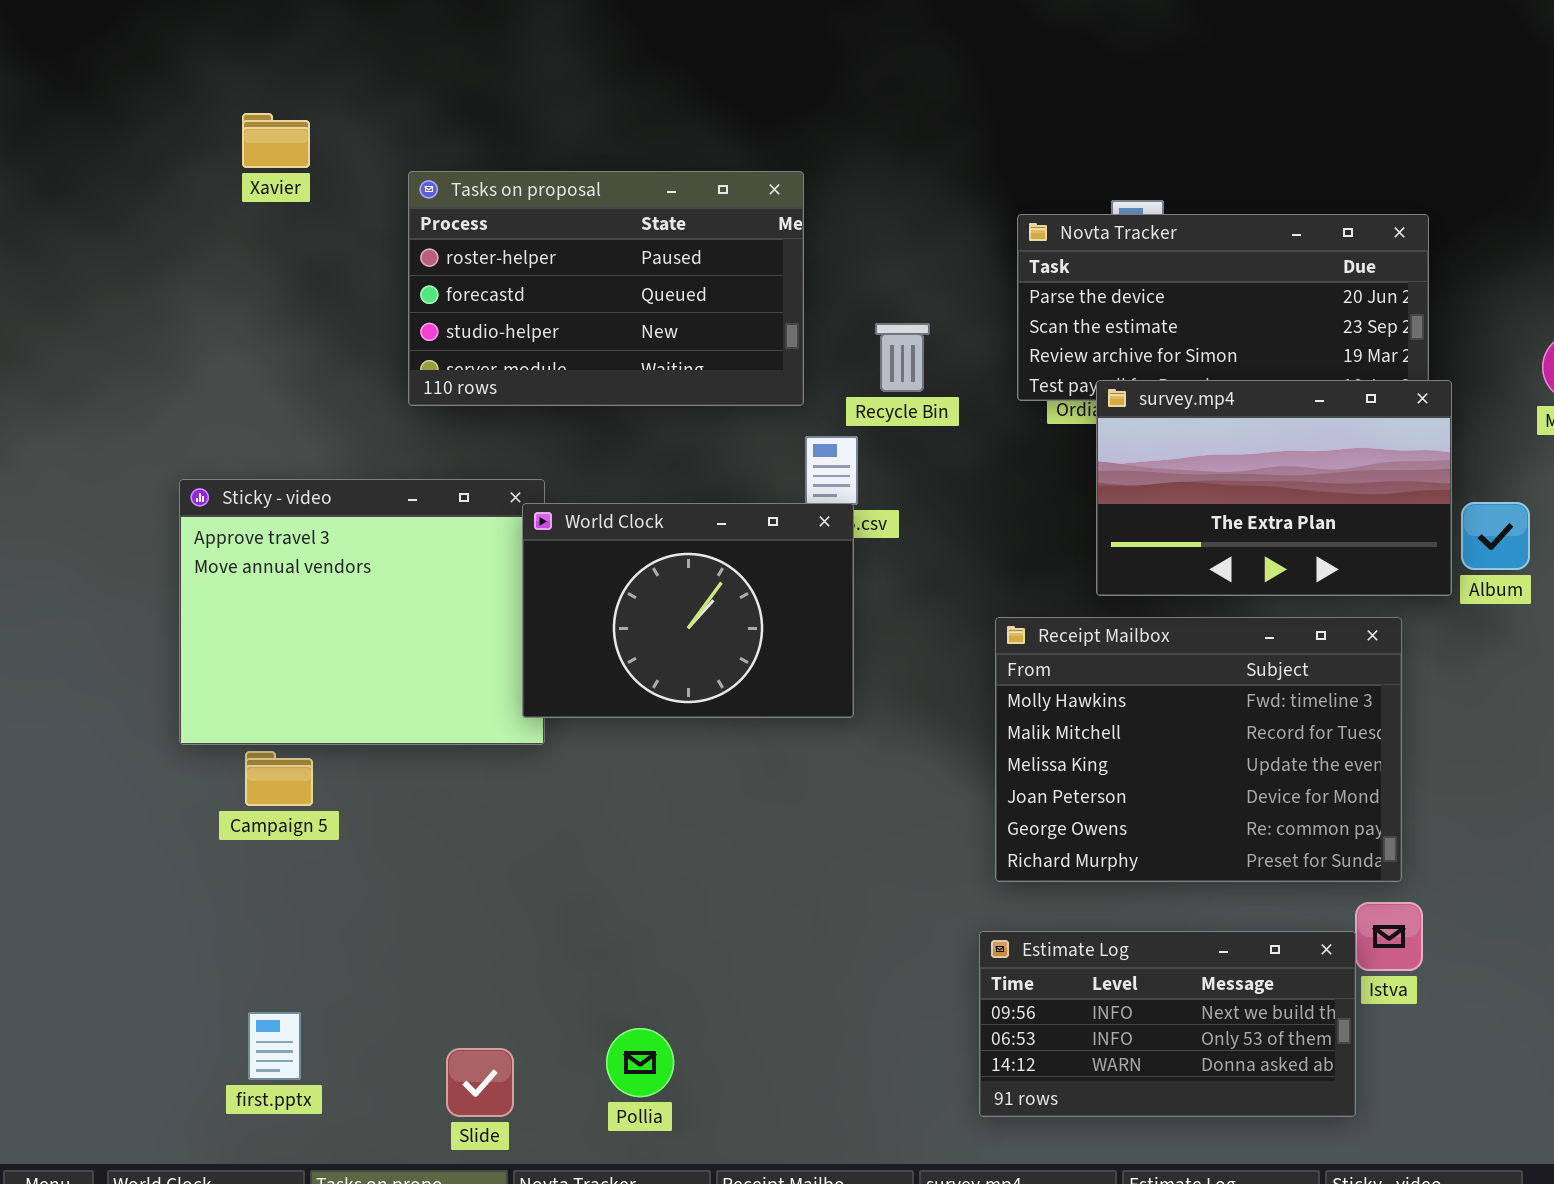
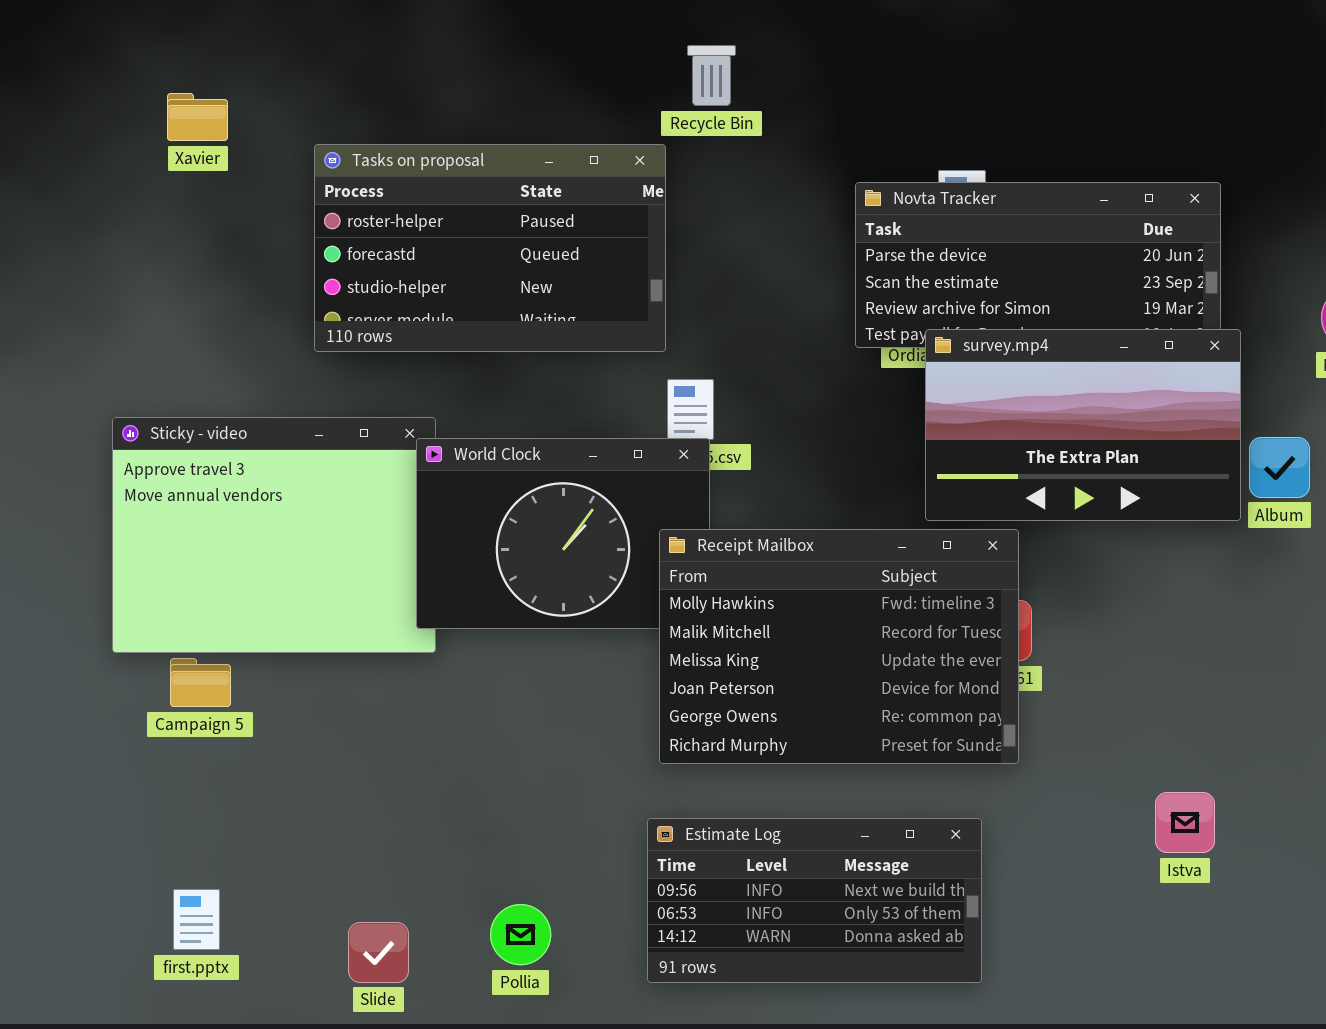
Recycle Bin: [875,323,930,392] -> [687,45,736,106], moved
Receipt Mailbox: [995,617,1402,882] -> [659,529,1019,764], moved
Estimate Log: [979,931,1356,1117] -> [647,818,982,983], moved

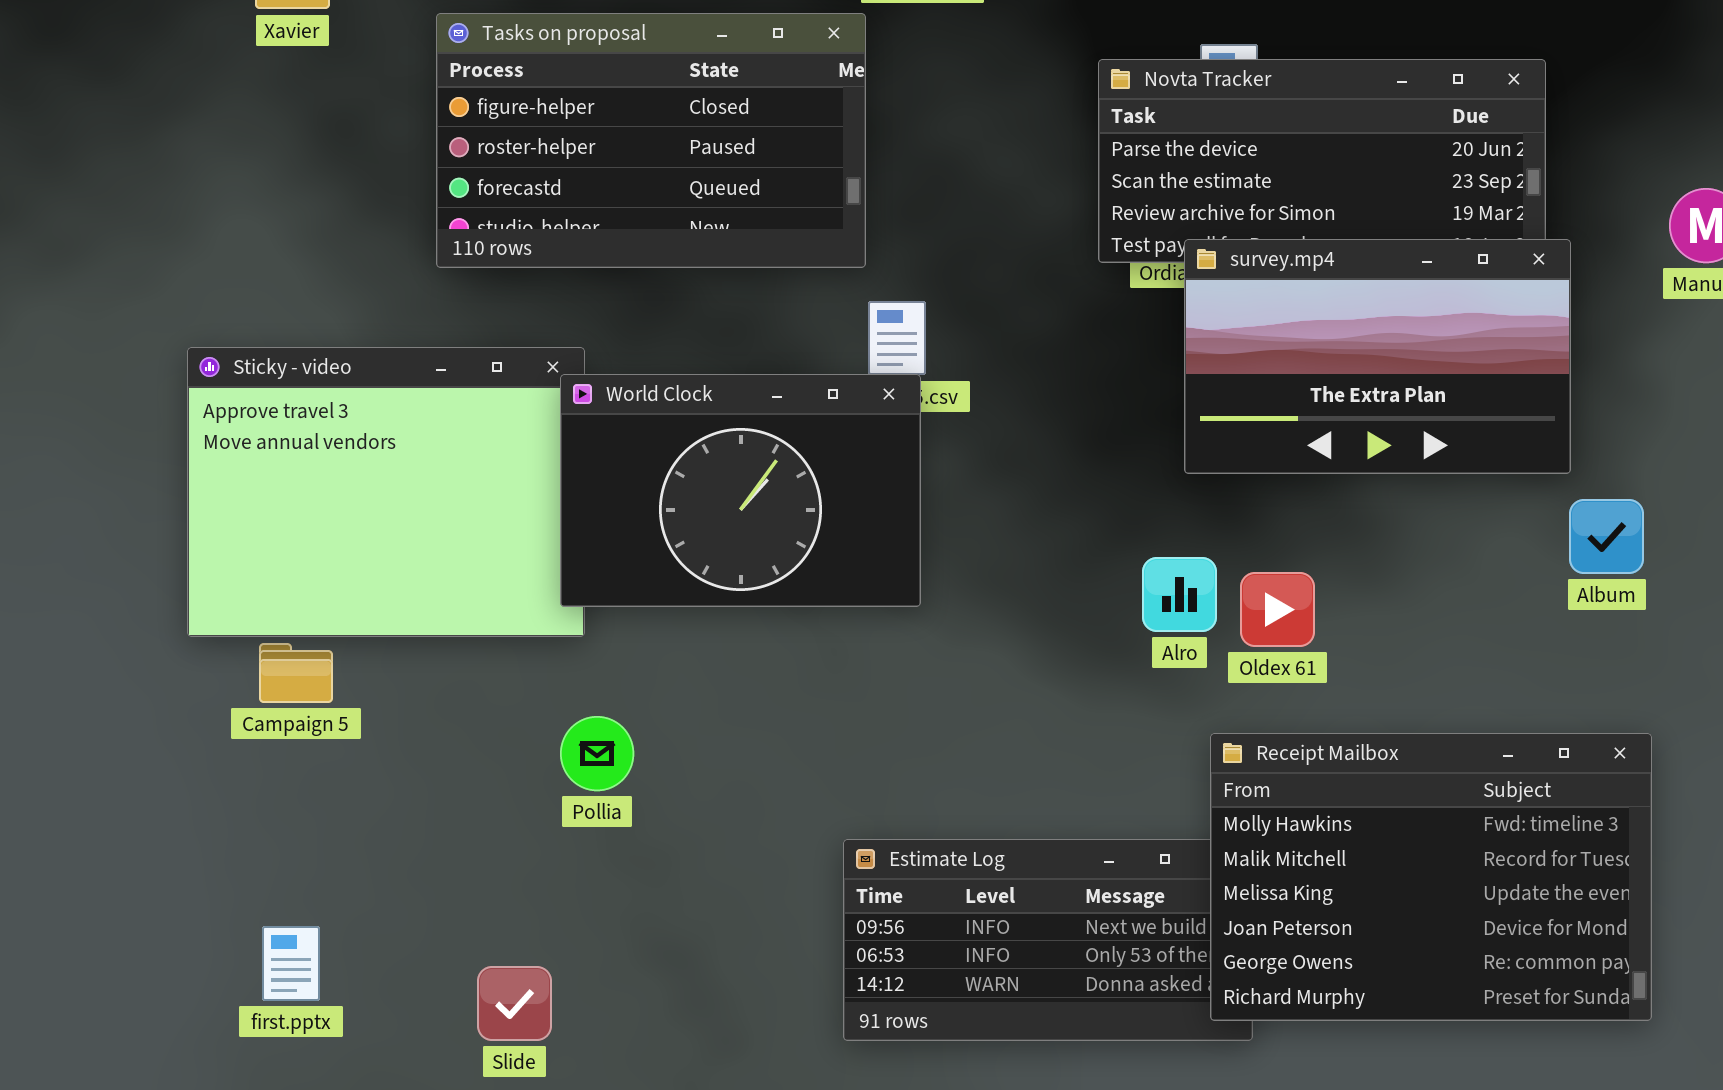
Tasks on proposal: [314,144,666,352] -> [436,13,866,268], scrolled up 1 row
Album: [1249,437,1310,498] -> [1569,499,1644,574], moved
Receipt Mailbox: [659,529,1019,764] -> [1210,733,1652,1021], moved
Pollia: [490,904,551,965] -> [560,716,634,791], moved

